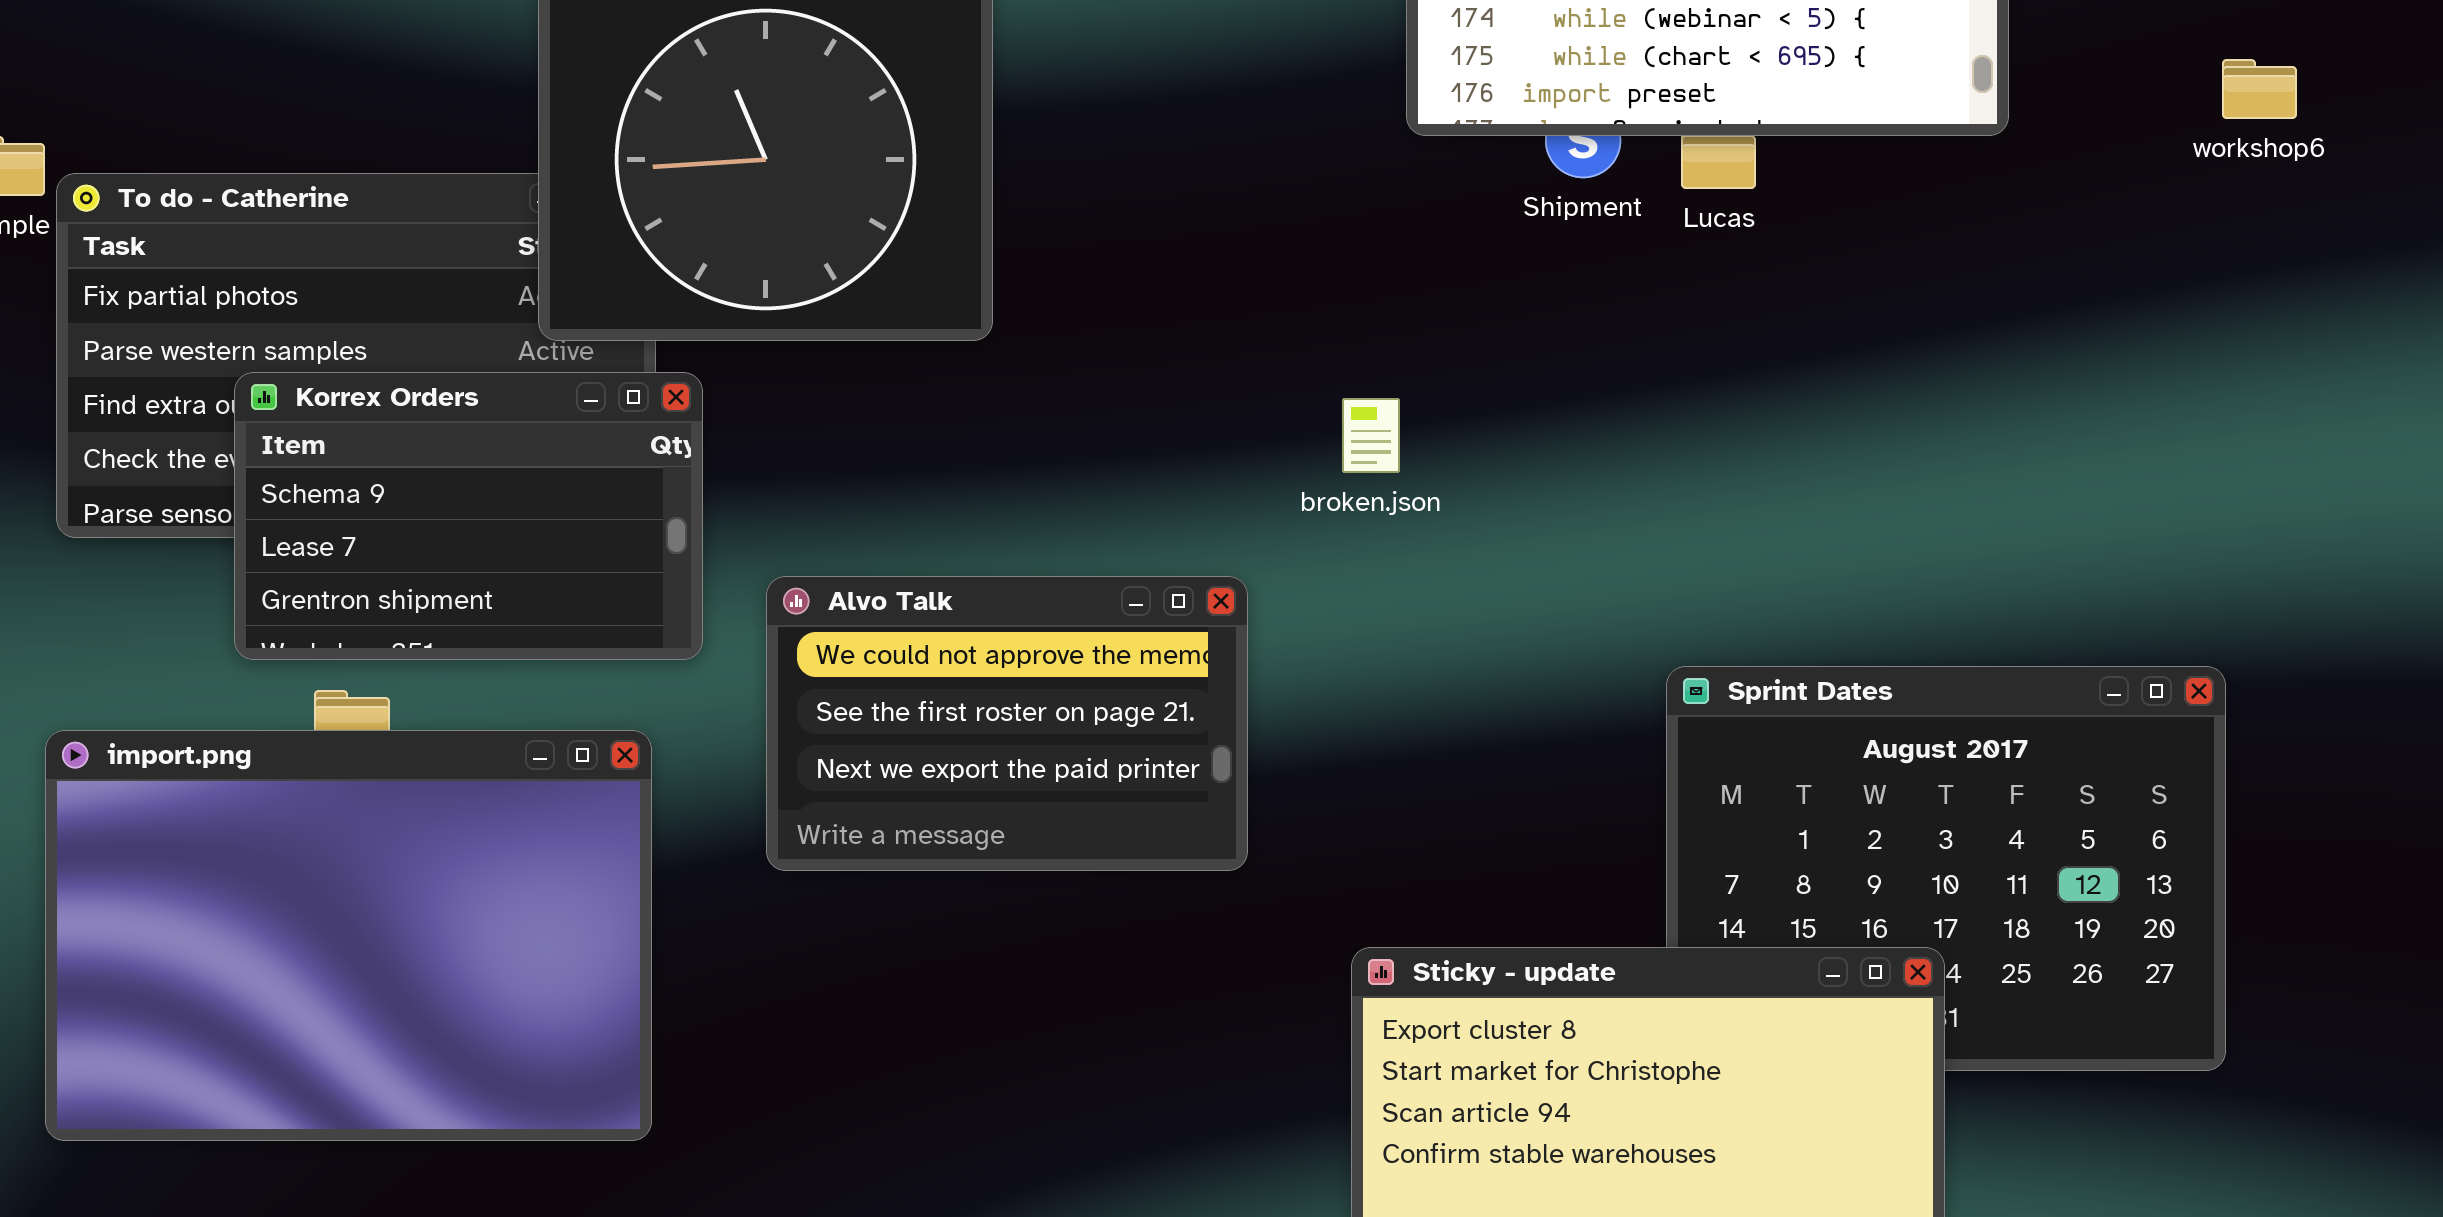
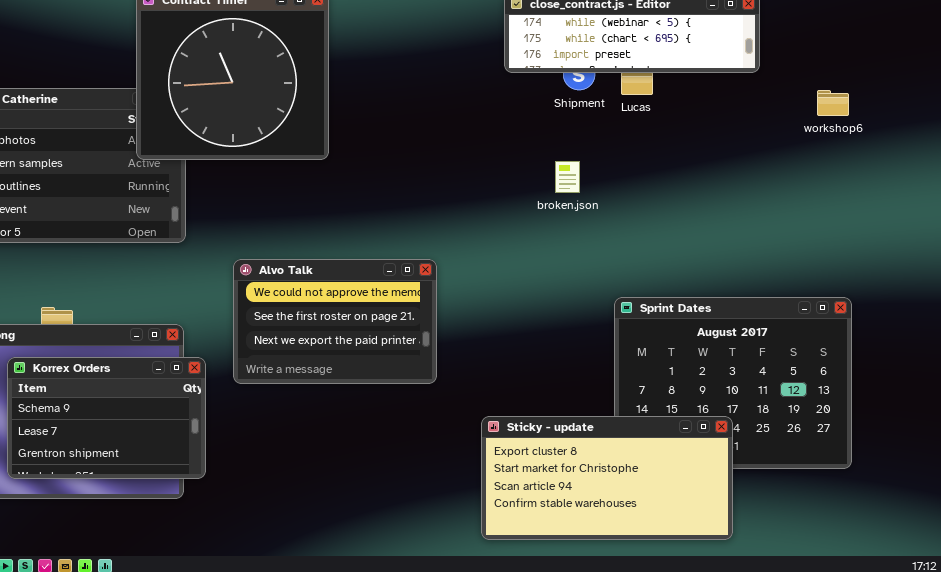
workshop6: [2222,59,2297,119] -> [817,90,849,116], moved
Korrex Orders: [234,372,703,660] -> [7,357,206,479], moved
broken.json: [1342,398,1400,473] -> [555,161,580,193], moved

